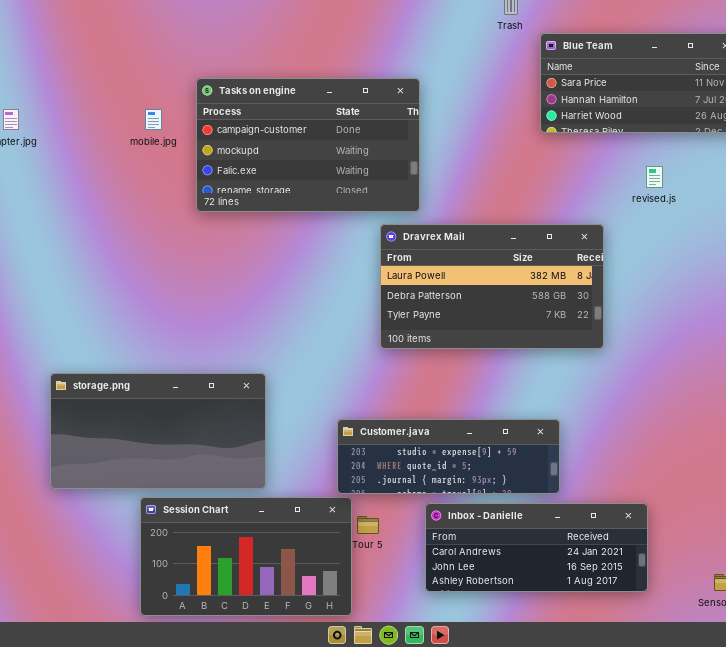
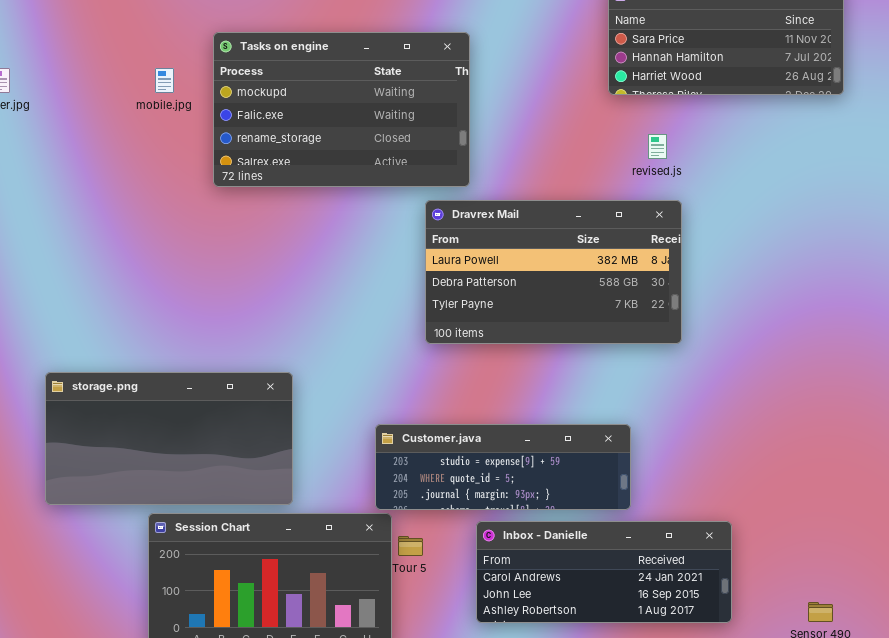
Tasks on engine: [196,78,420,212] -> [213,32,470,187], scrolled down 1 row
revised.js: [646,166,663,188] -> [648,134,667,159], moved

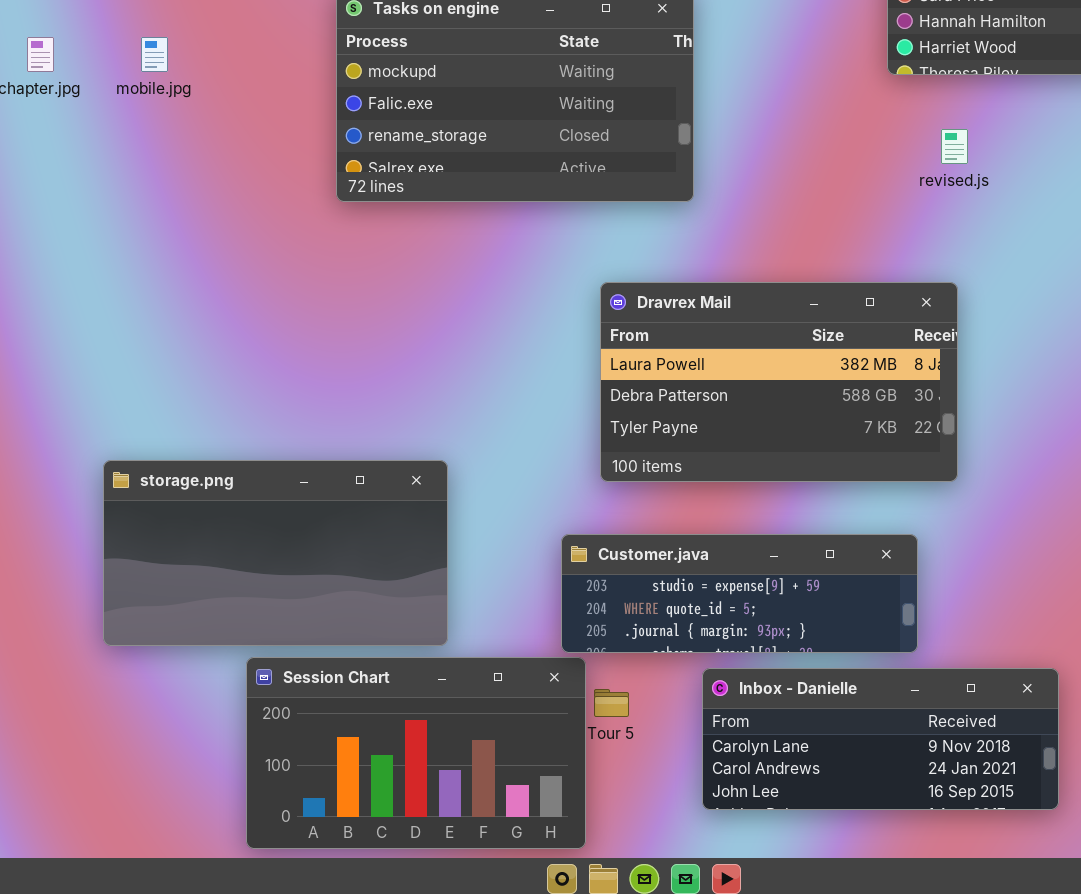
mobile.jpg: [155,68,174,93] -> [141,37,168,72], moved
Dravrex Mail: [425,200,682,344] -> [600,282,958,482], moved
Inbox - Danielle: [476,521,732,623] -> [702,668,1059,810], scrolled up 1 row

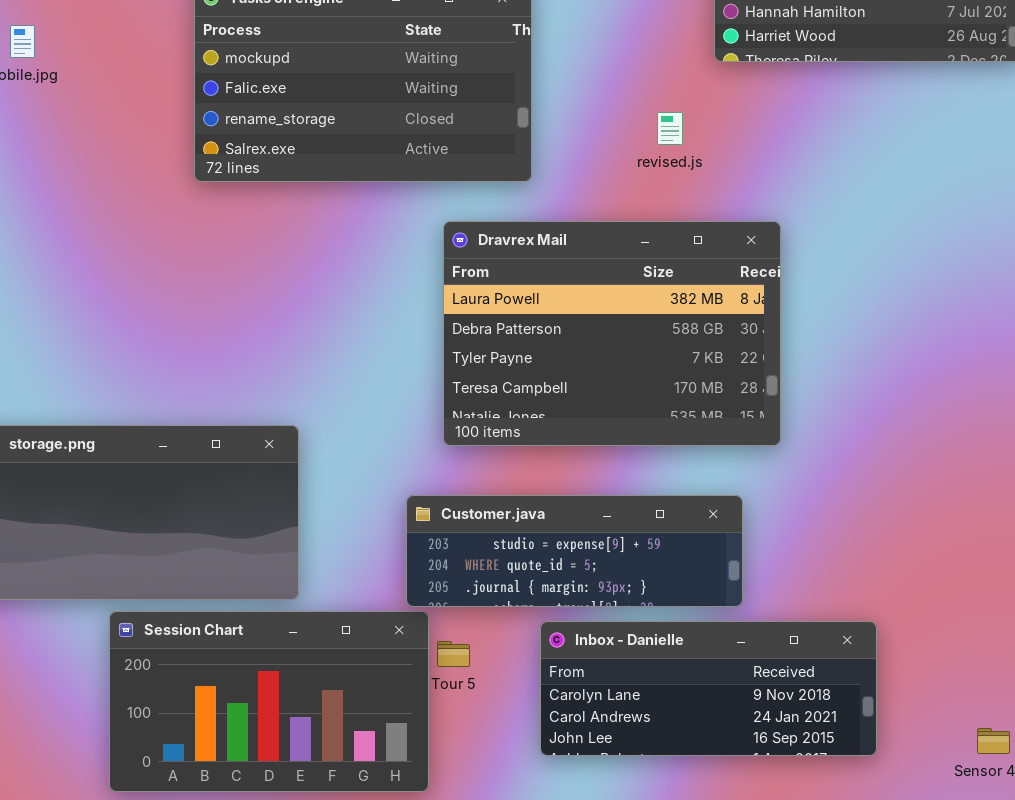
revised.js: [941,129,968,164] -> [657,112,683,145], moved
Dravrex Mail: [600,282,958,482] -> [443,221,781,446], resized

